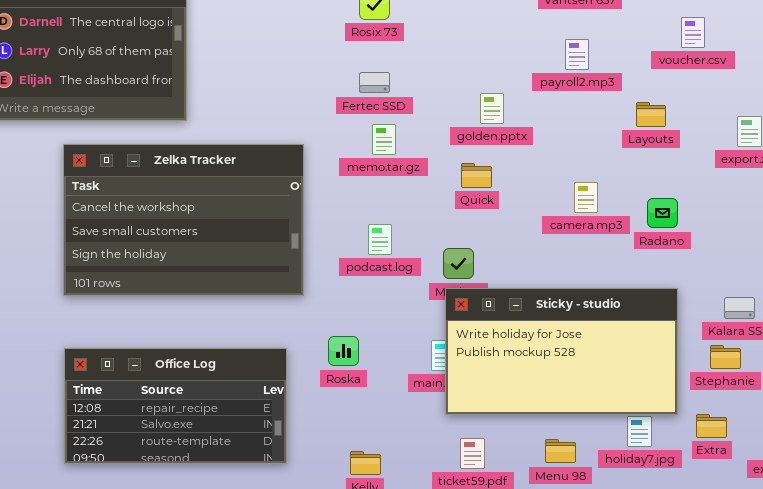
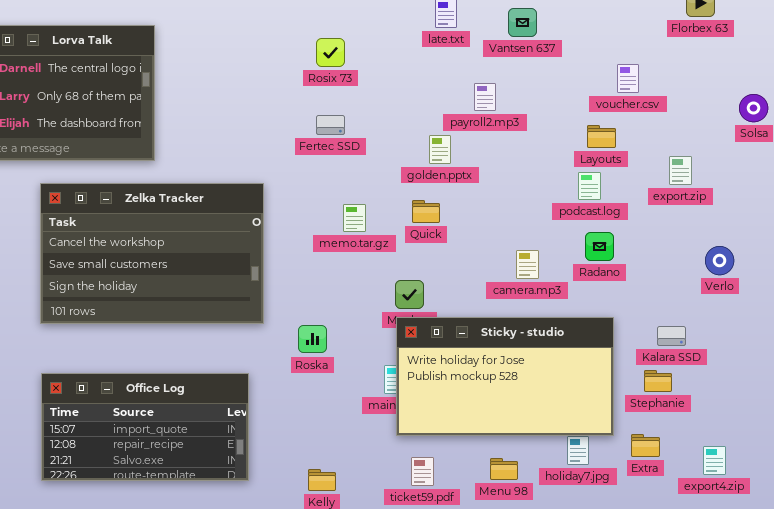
payroll2.mp3: [565,39,589,70] -> [474,83,496,111], moved
Layouts: [636,102,666,127] -> [587,125,616,148], moved
memo.tar.gz: [372,124,396,155] -> [343,204,366,232], moved
camera.mp3: [574,182,598,213] -> [516,250,539,279], moved
podcast.log: [368,224,392,255] -> [578,172,601,200], moved
Roska: [328,336,359,366] -> [298,325,327,353], moved
Office Log: [64,348,287,464] -> [41,373,249,481], scrolled up 1 row

